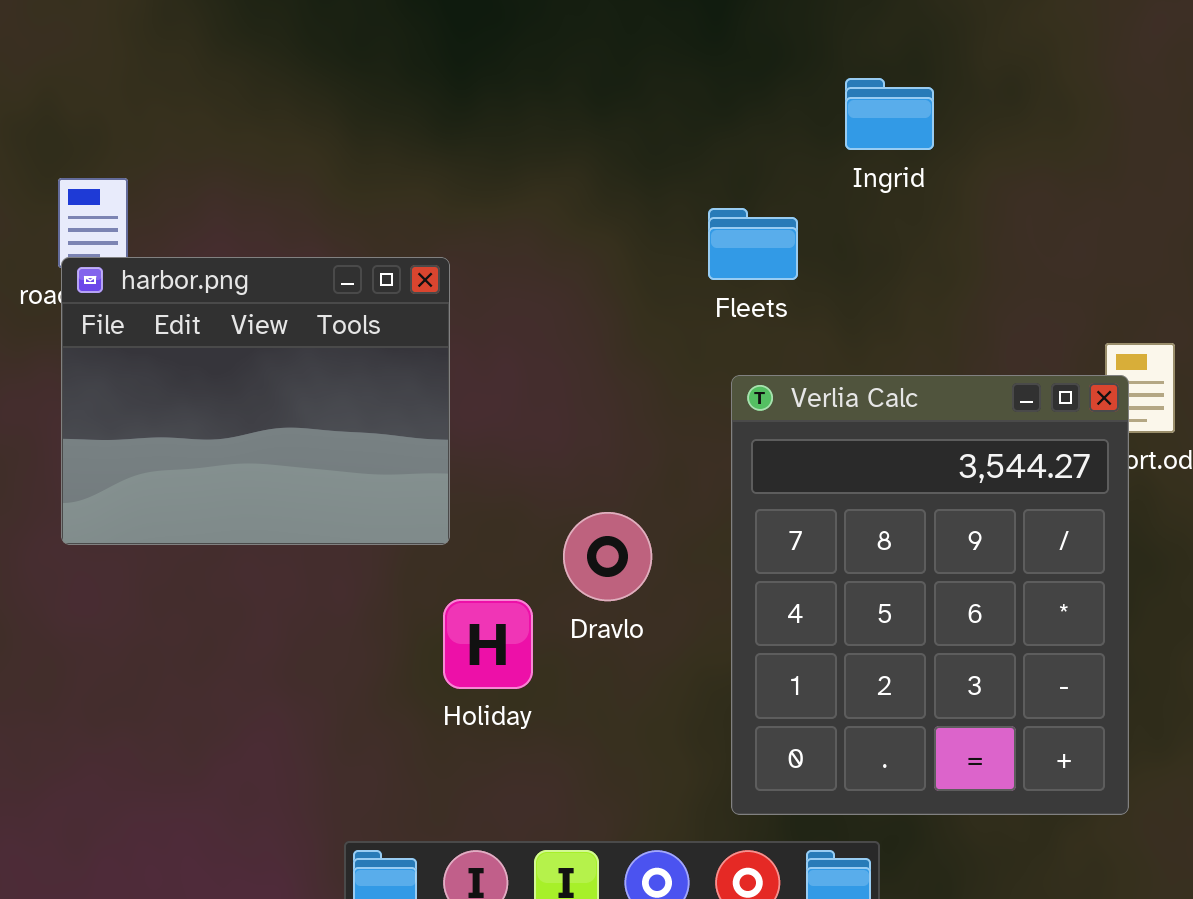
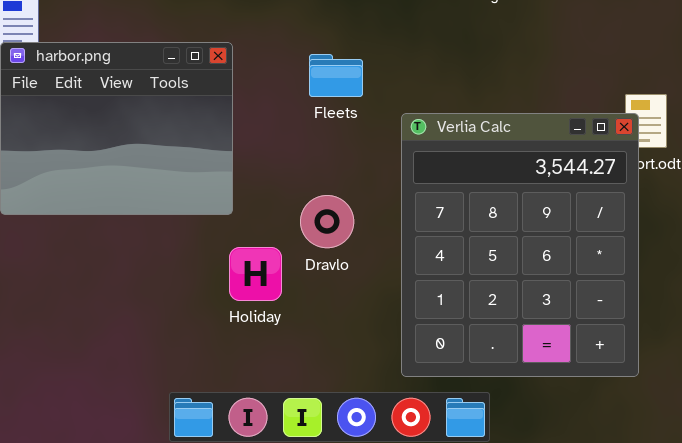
Fleets: [708,208,798,280] -> [309,54,363,97], moved

